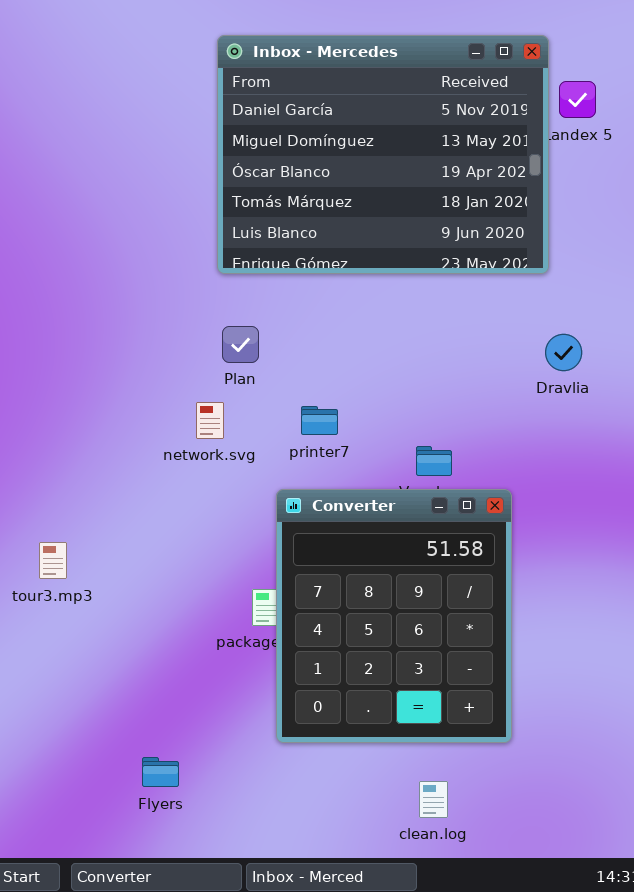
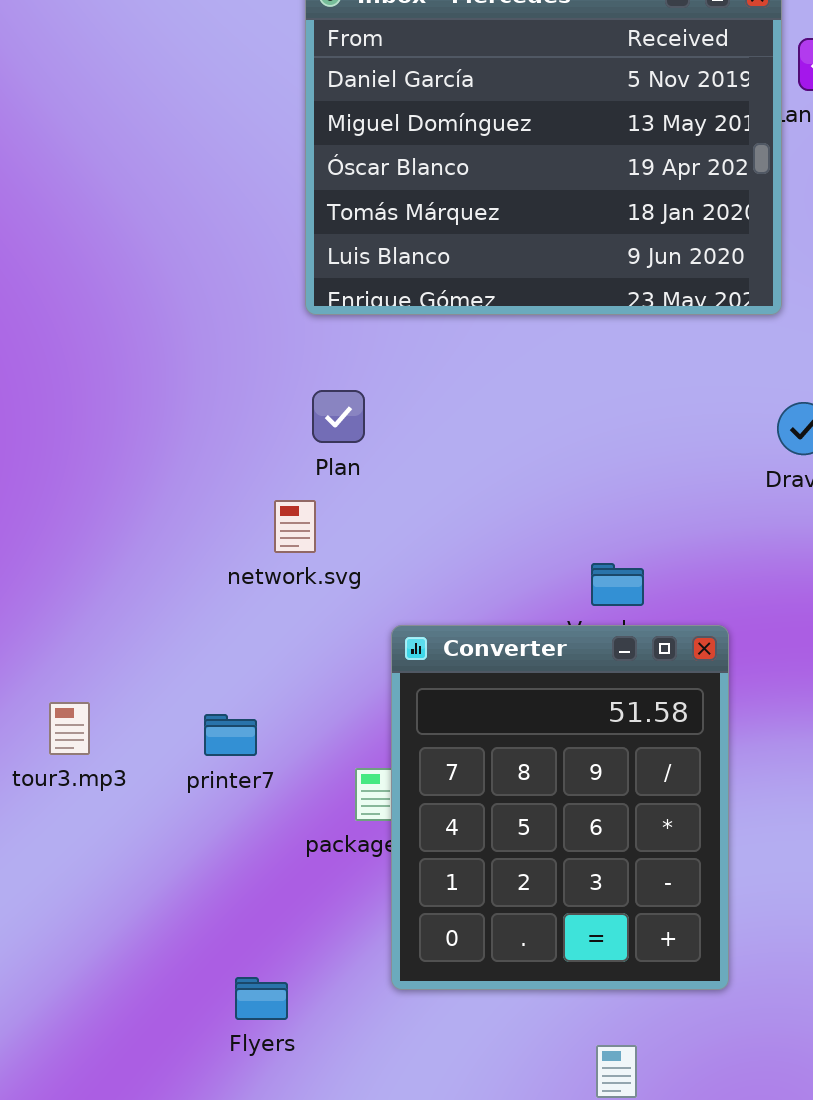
printer7: [301,406,338,435] -> [204,714,257,756], moved
Flyers: [142,757,179,787] -> [235,977,288,1020], moved

